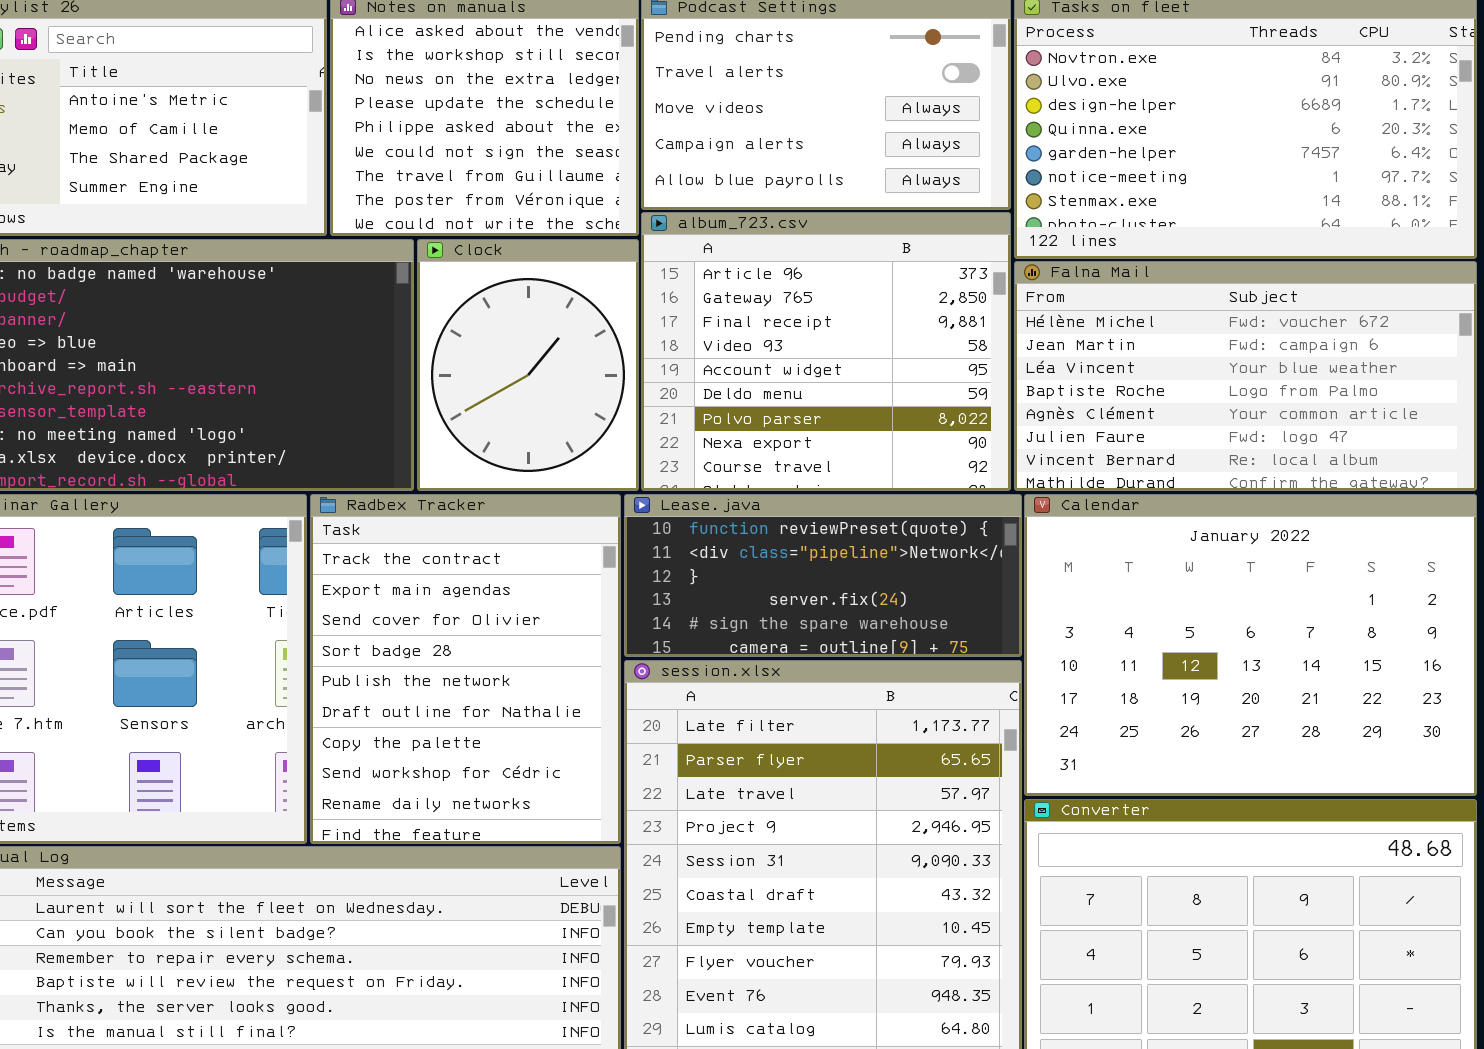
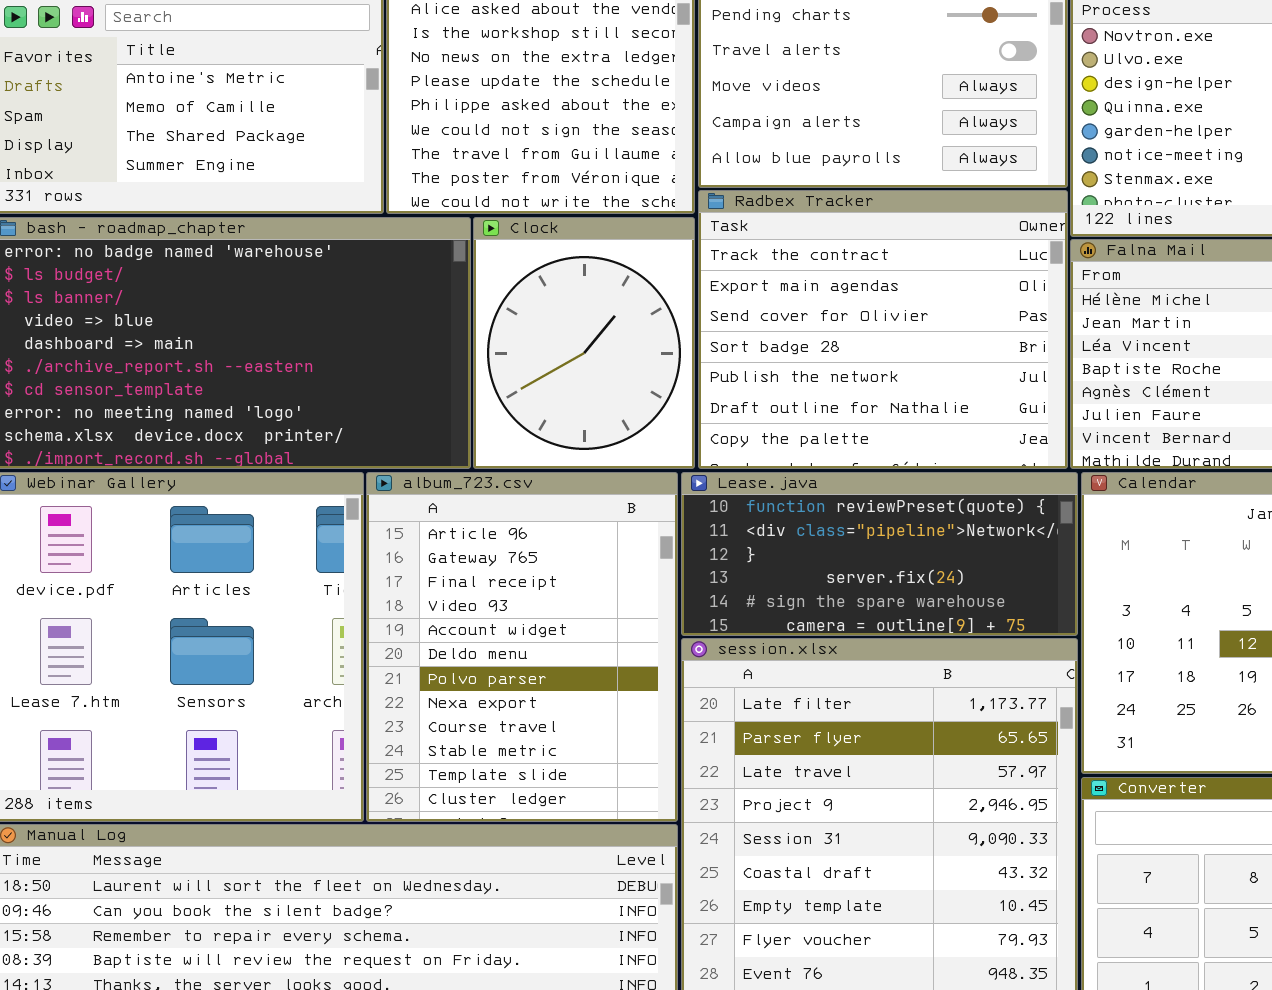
album_723.csv: [641,212,1011,491] -> [366,472,678,822], moved, resized
Radbex Tracker: [310,494,621,844] -> [698,190,1068,469], moved, resized

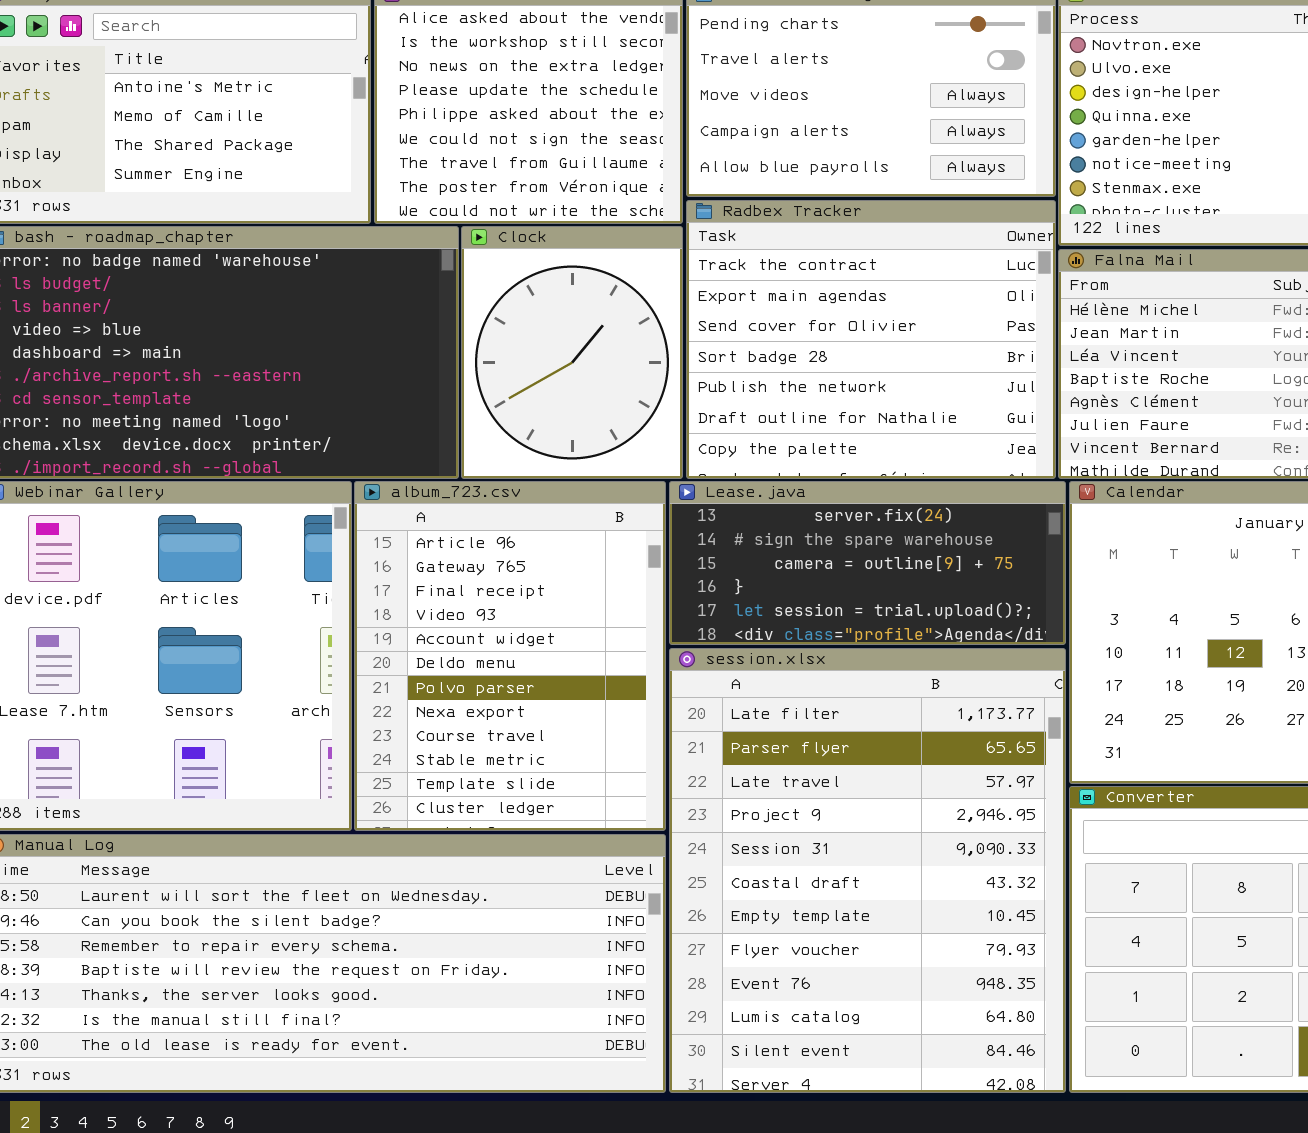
Lease.java: [681,472,1078,636] -> [669,481,1066,645], scrolled down 3 rows

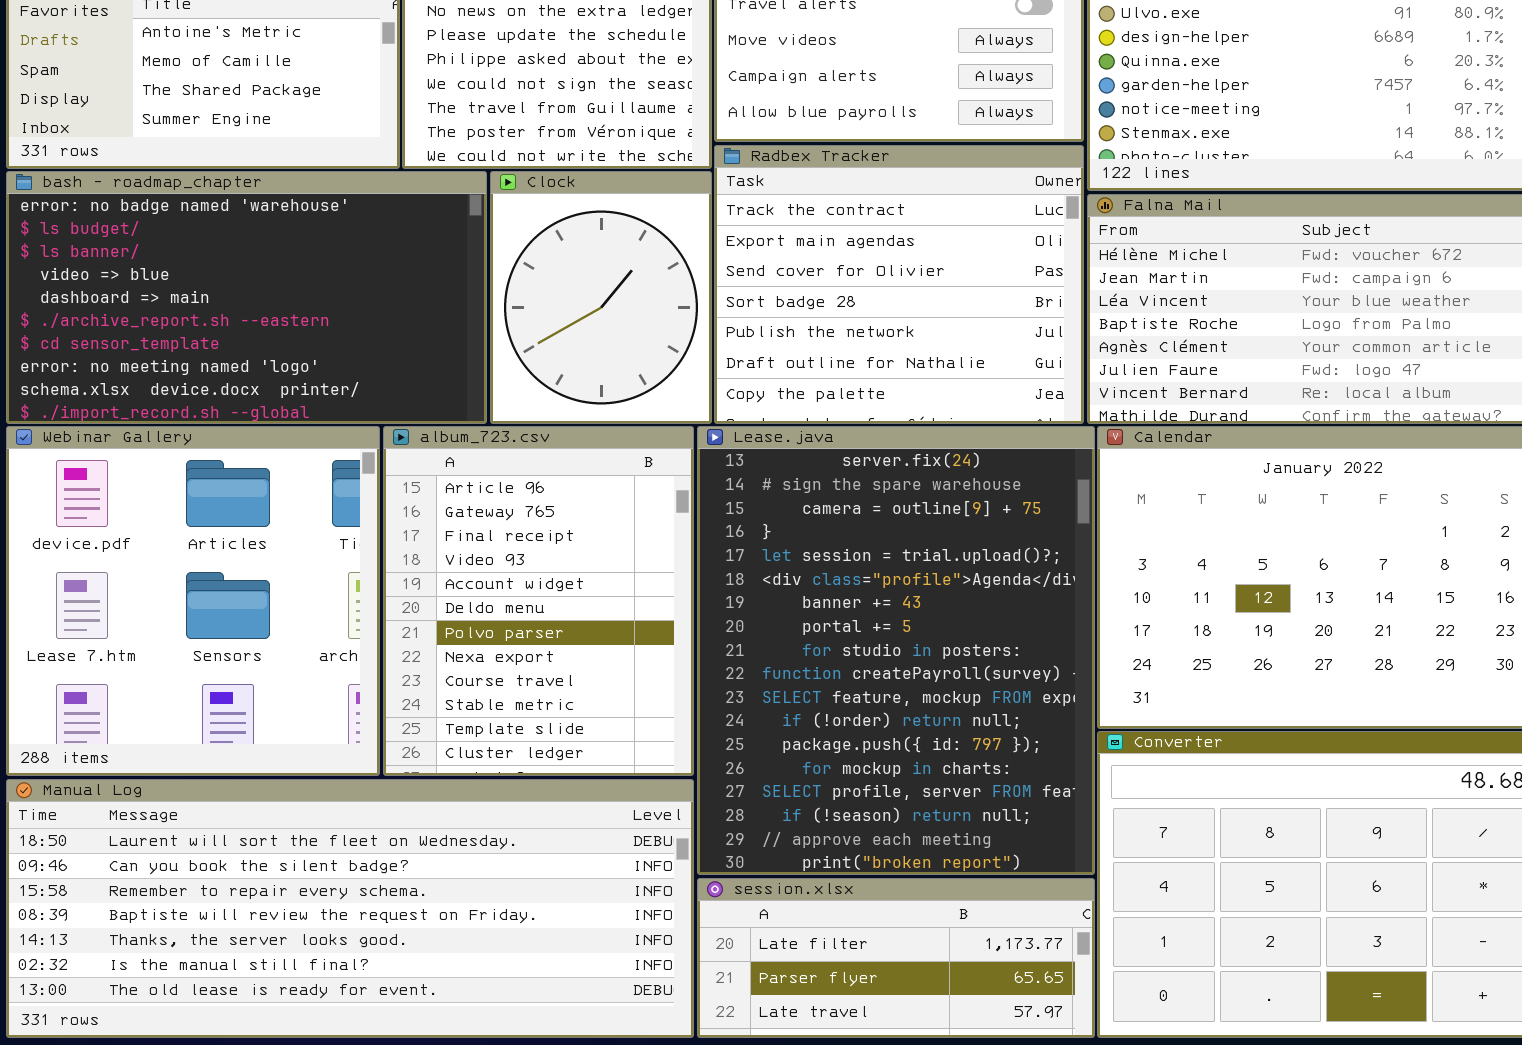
Lease.java: [669,481,1066,645] -> [697,426,1095,875], resized
session.xlsx: [669,648,1066,1093] -> [697,878,1095,1038], resized

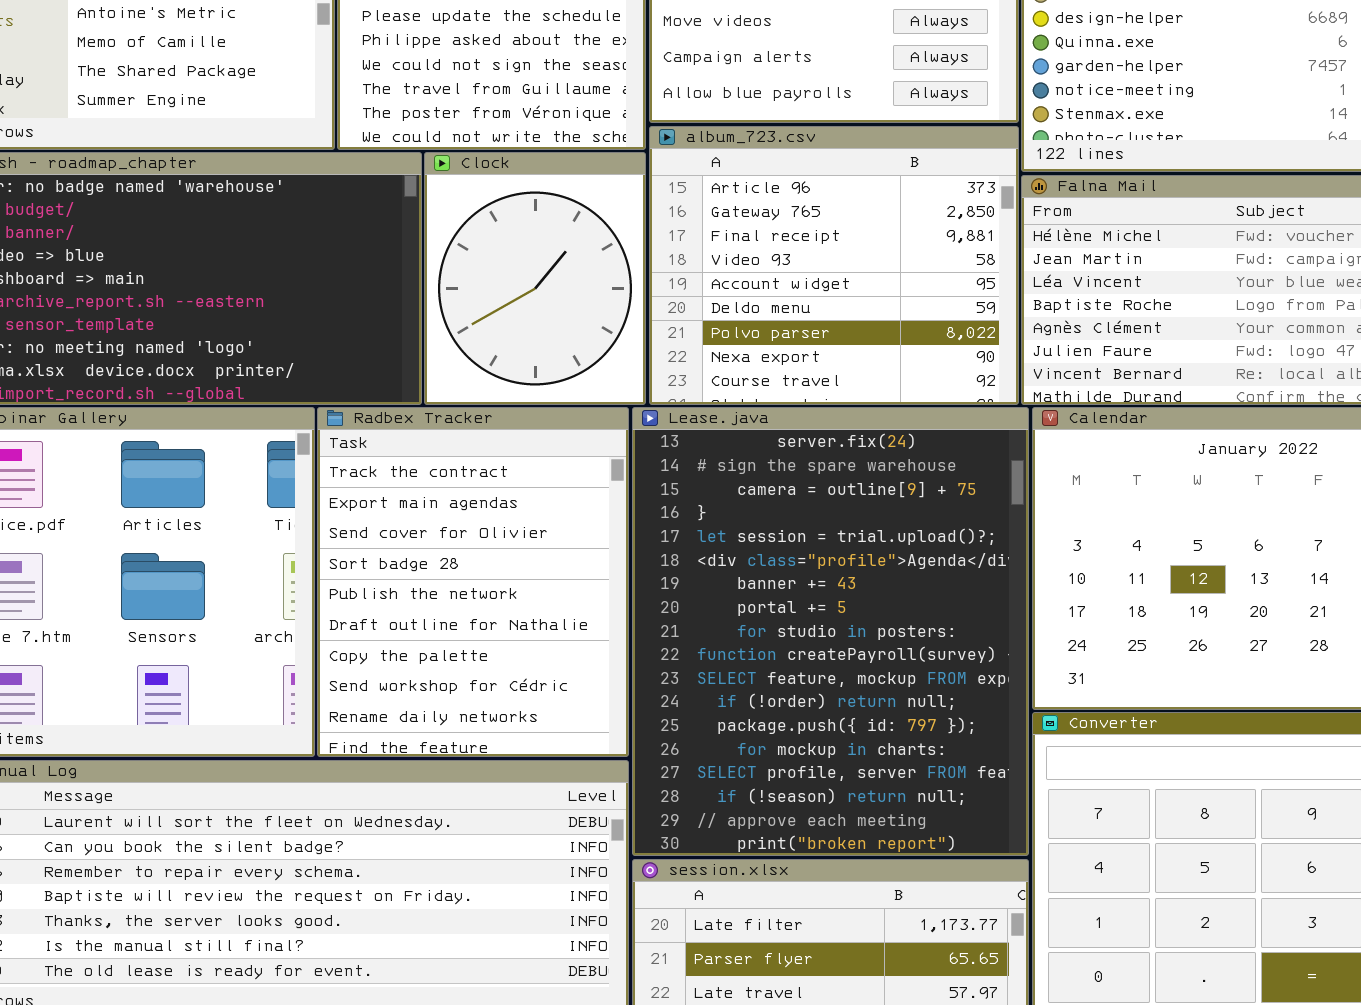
Radbex Tracker: [714,145,1084,424] -> [317,407,629,757], moved, resized
album_723.csv: [383,426,694,776] -> [649,126,1019,405], moved, resized

